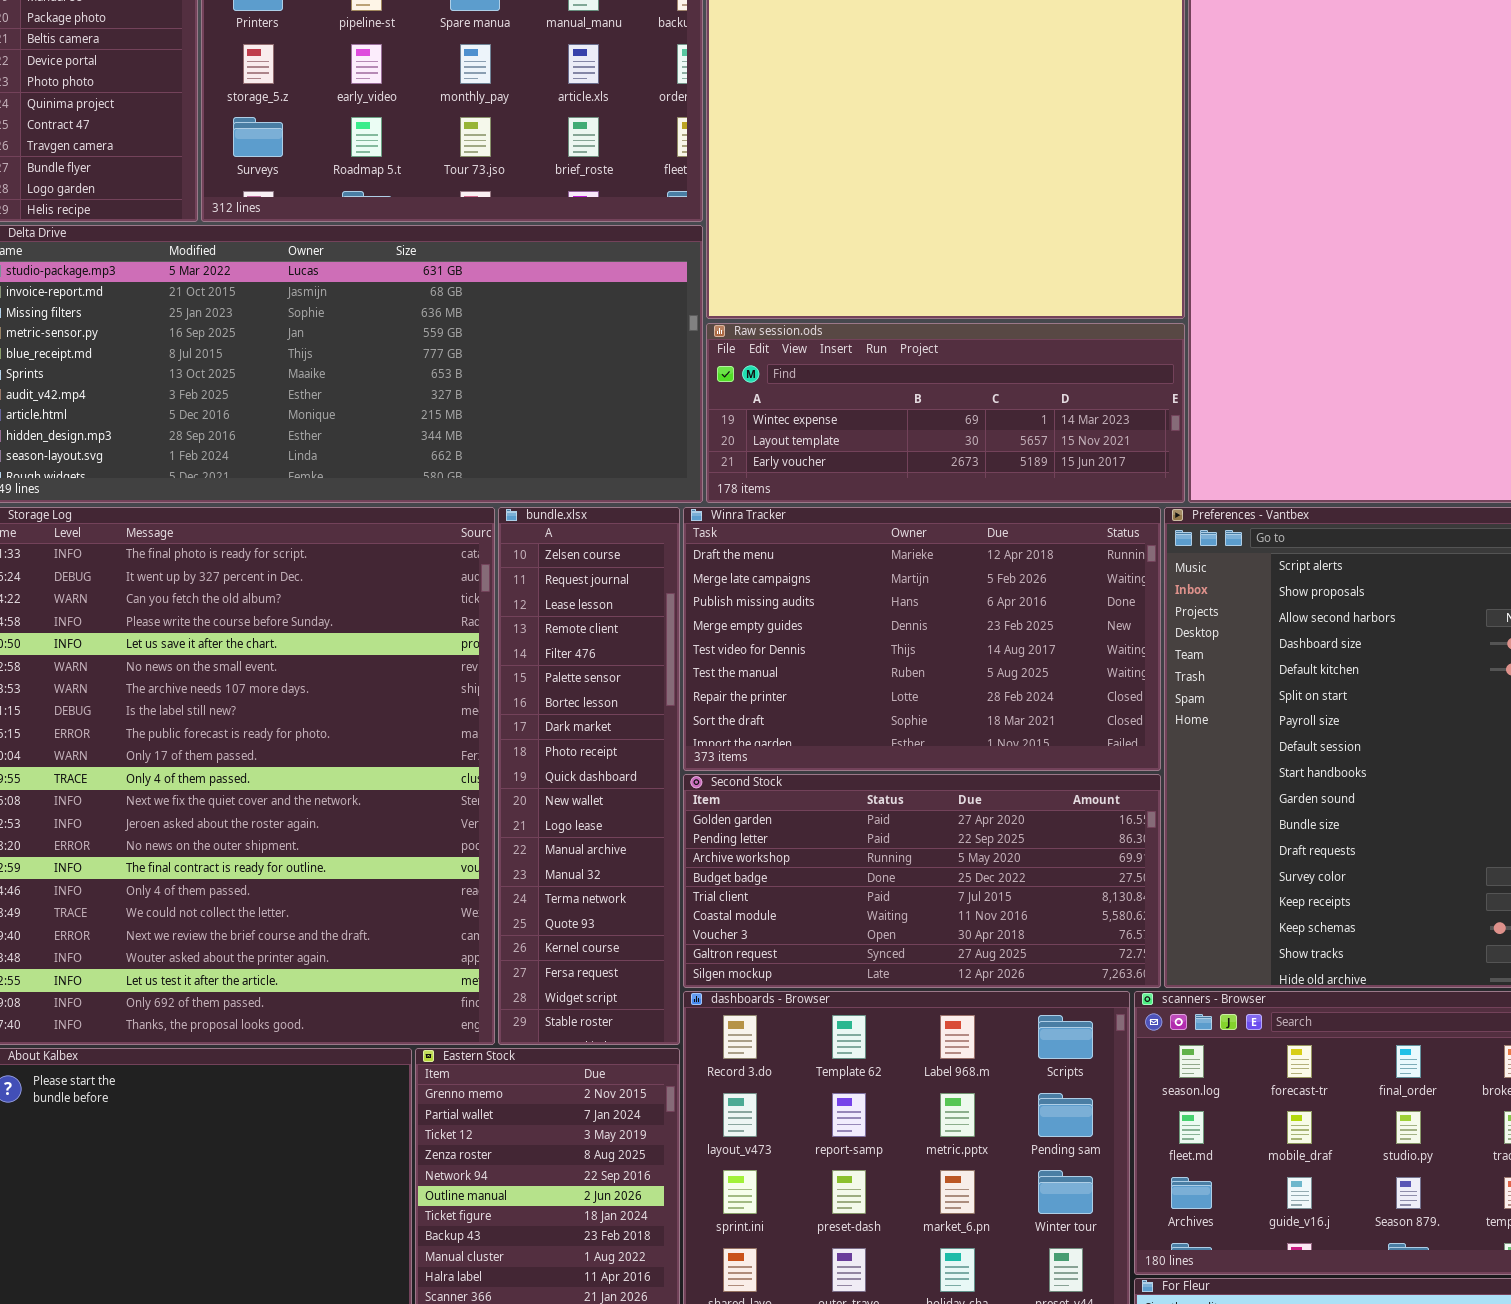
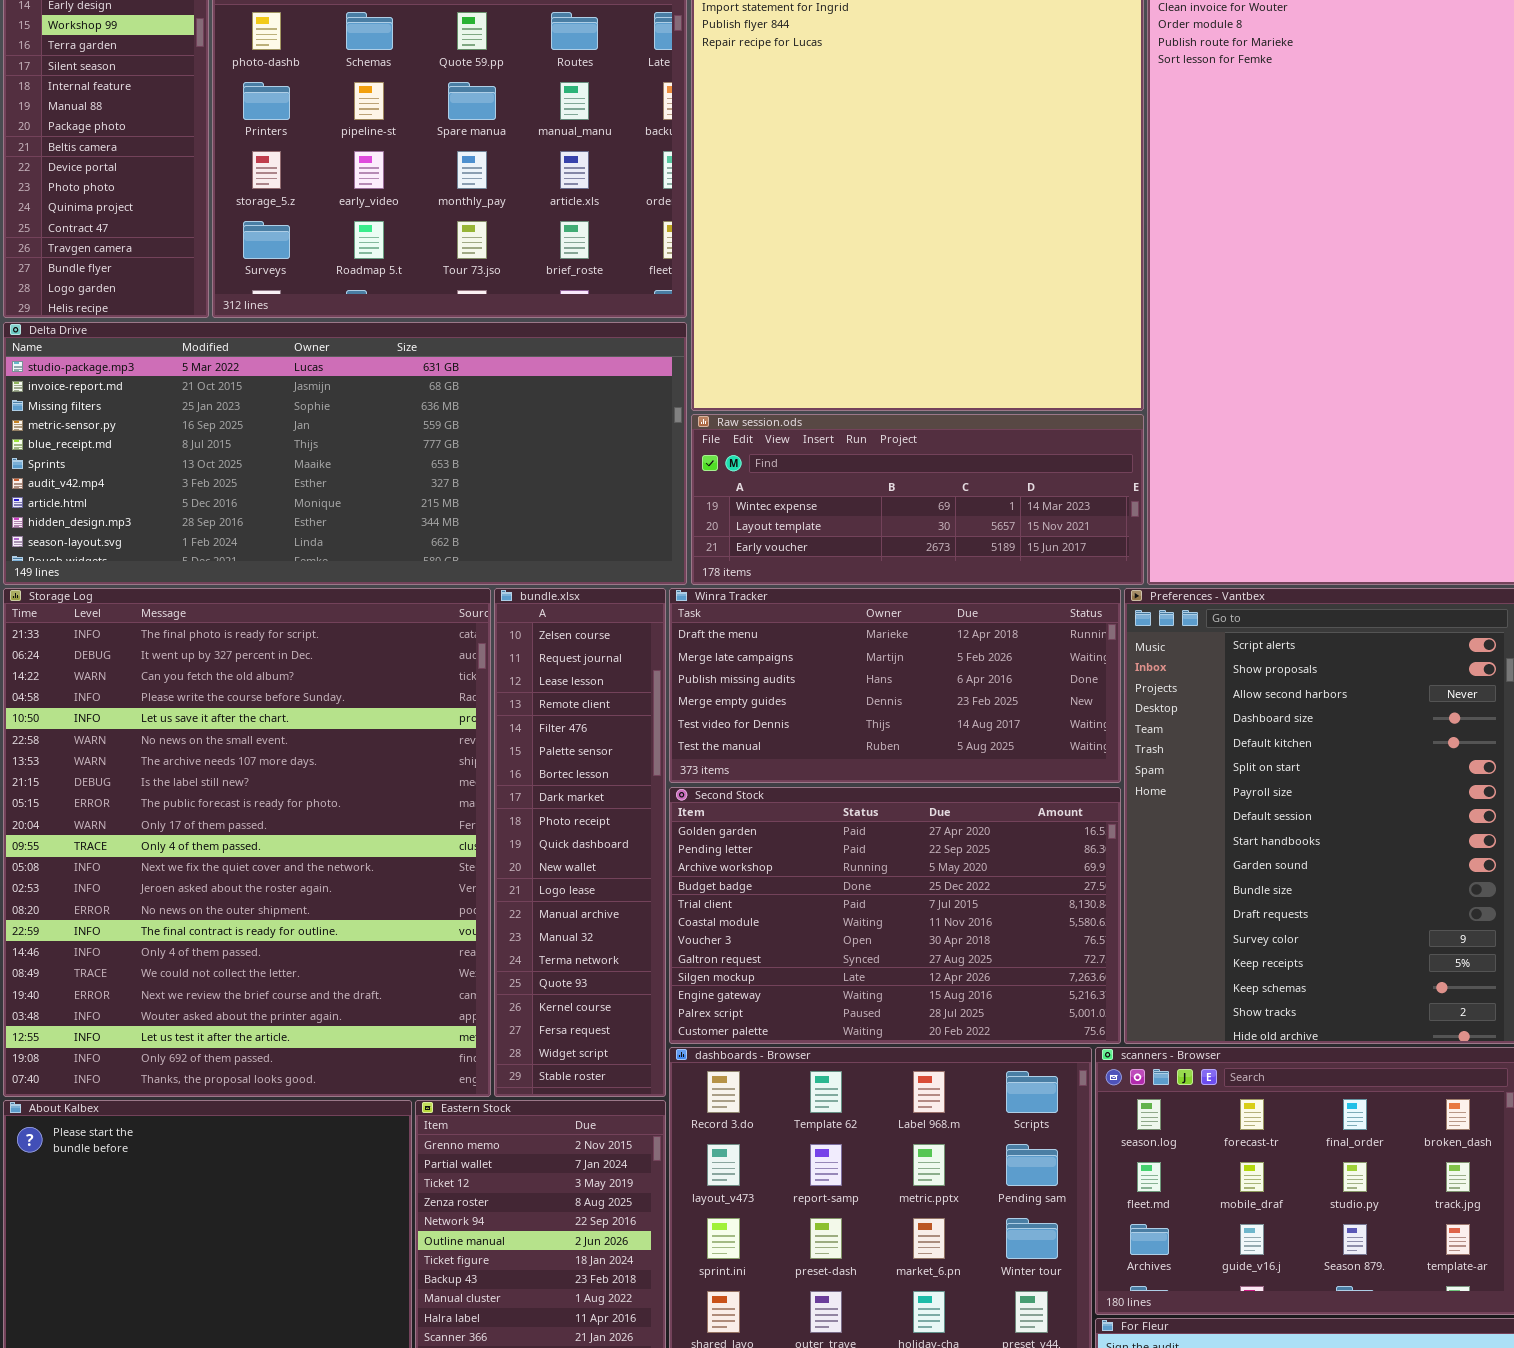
Winra Tracker: [683,507,1161,771] -> [669,588,1121,783], resized
Second Stock: [683,774,1161,988] -> [669,787,1121,1044], resized

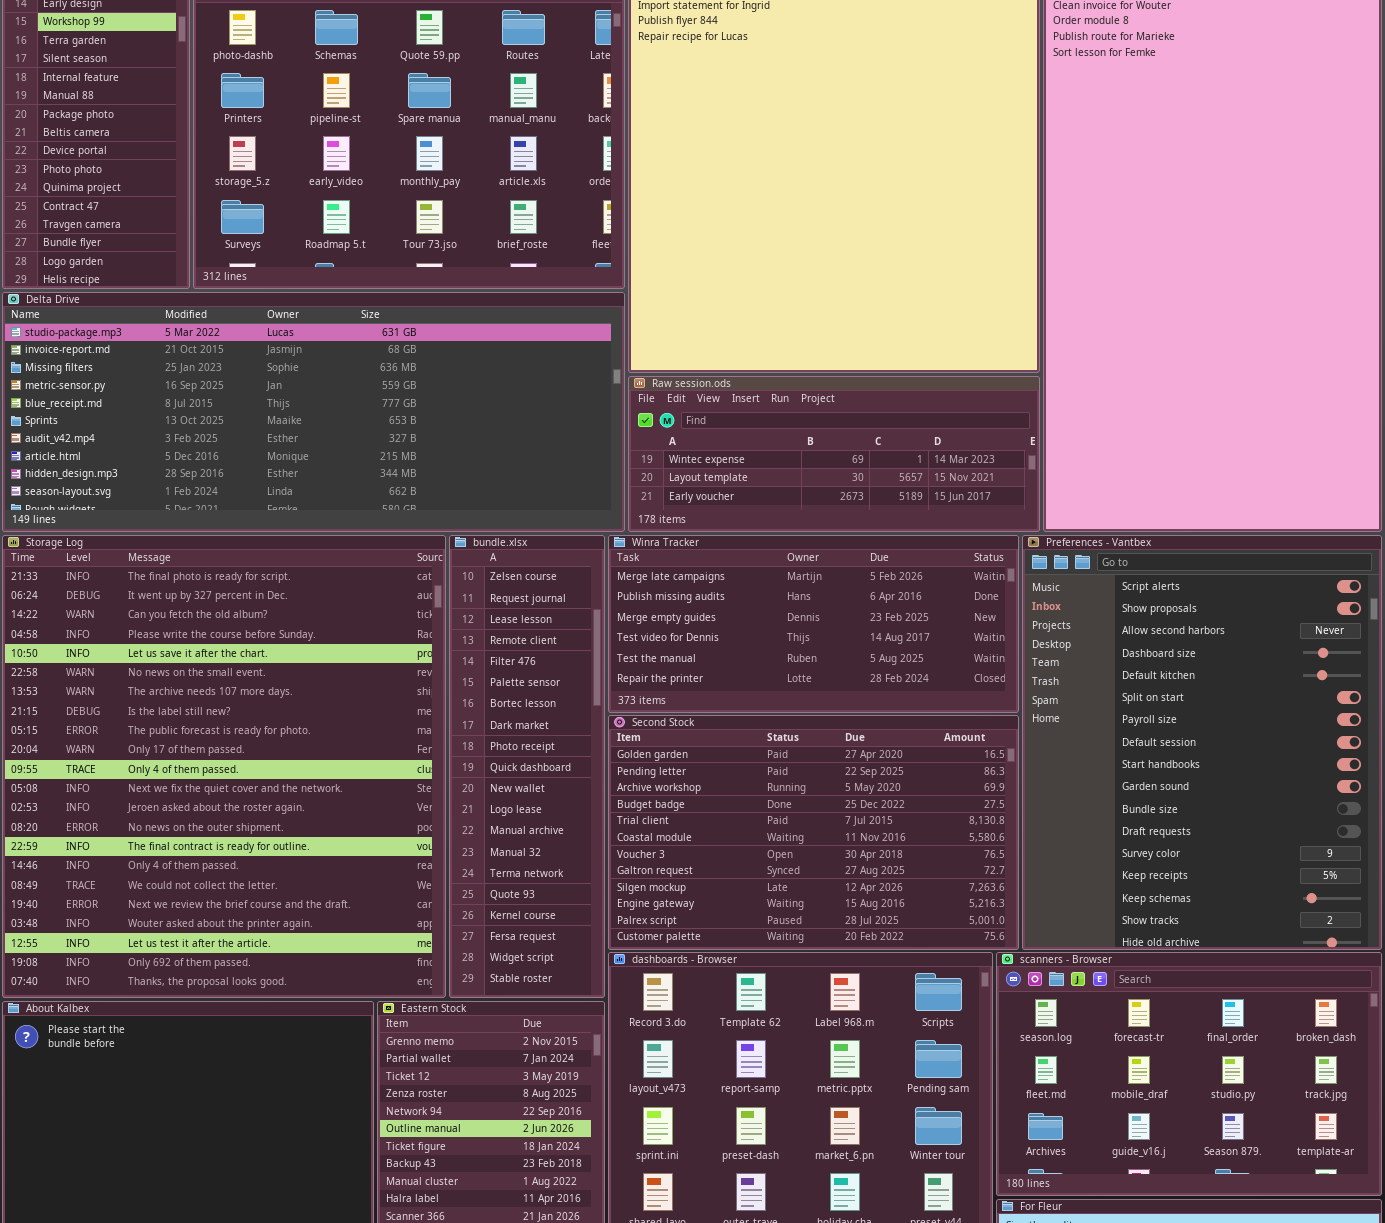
Winra Tracker: [669,588,1121,783] -> [608,535,1019,713], scrolled down 1 row

